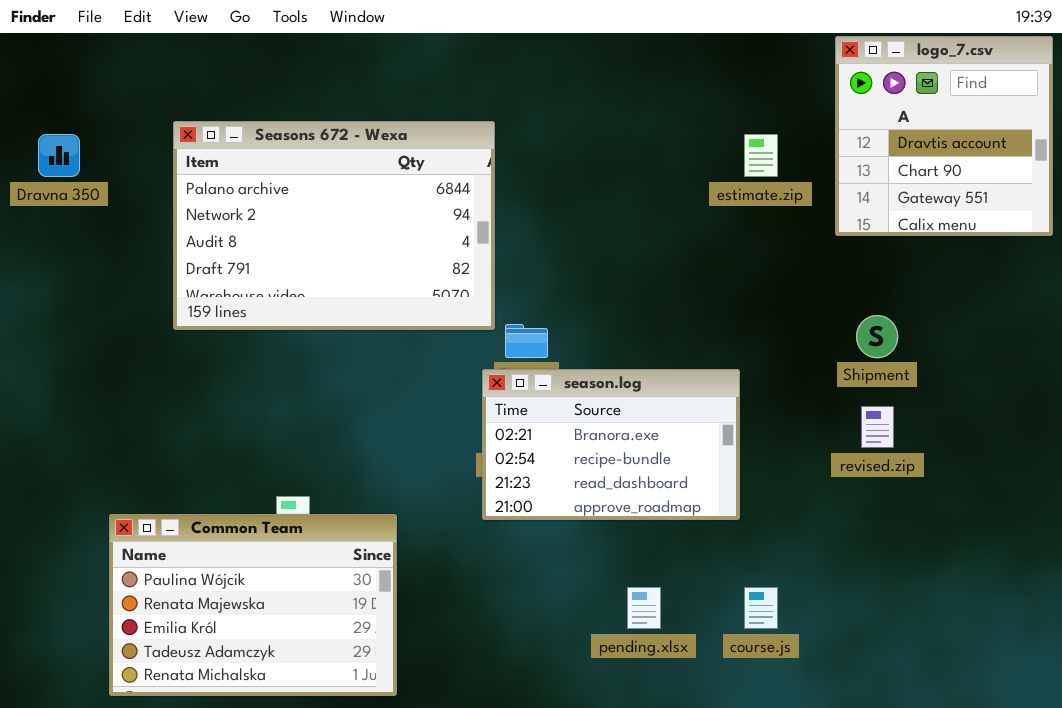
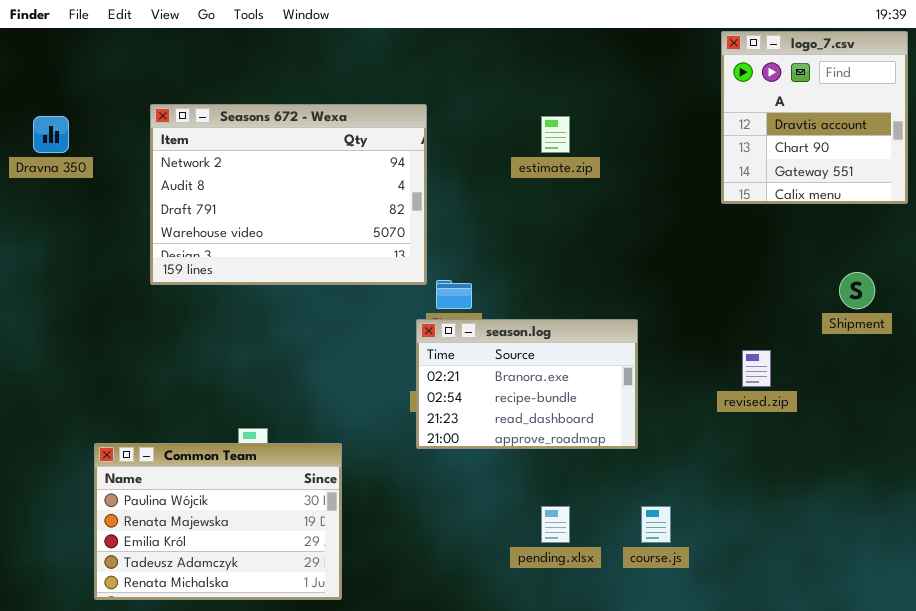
Seasons 672 - Wexa: [173,121,495,330] -> [150,104,427,285], scrolled down 1 row
estimate.zip: [744,134,778,177] -> [541,116,570,153], moved
Shipment: [856,315,898,358] -> [839,272,875,309], moved

